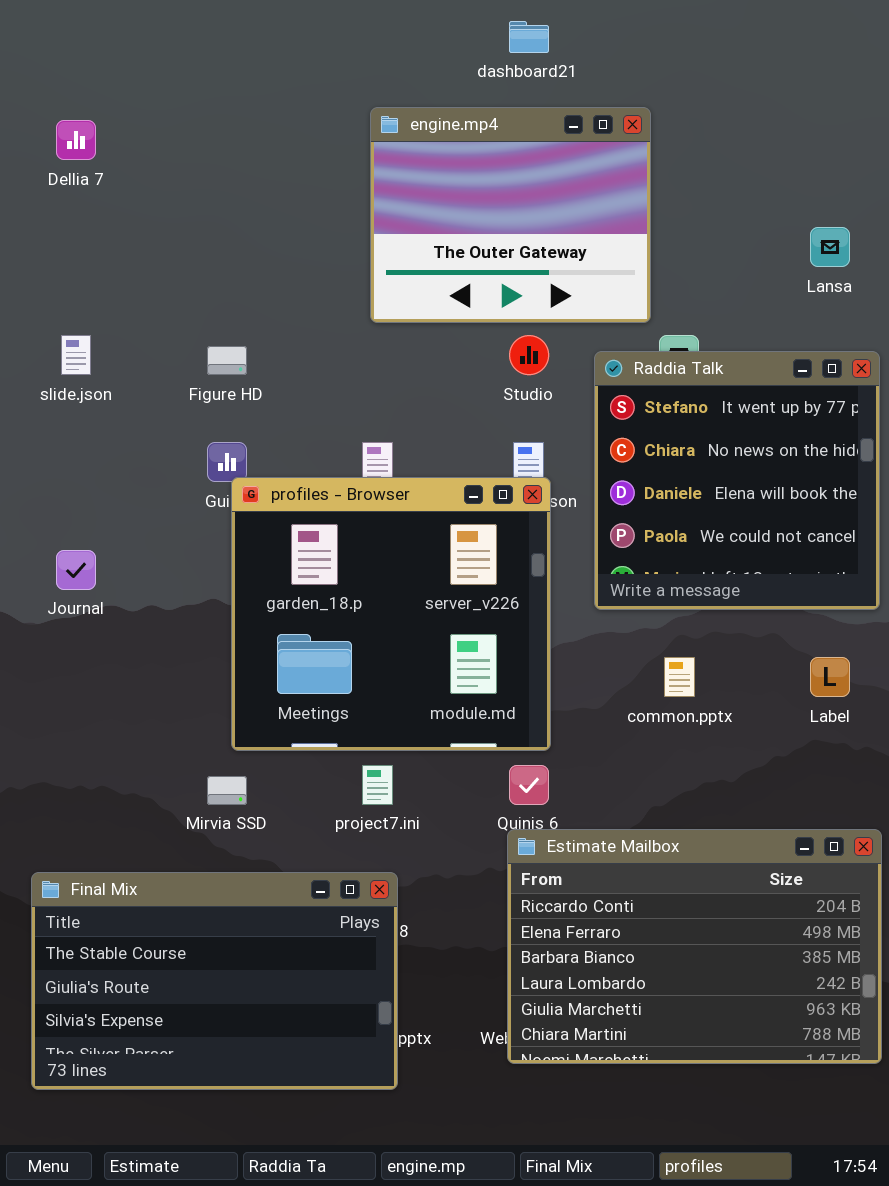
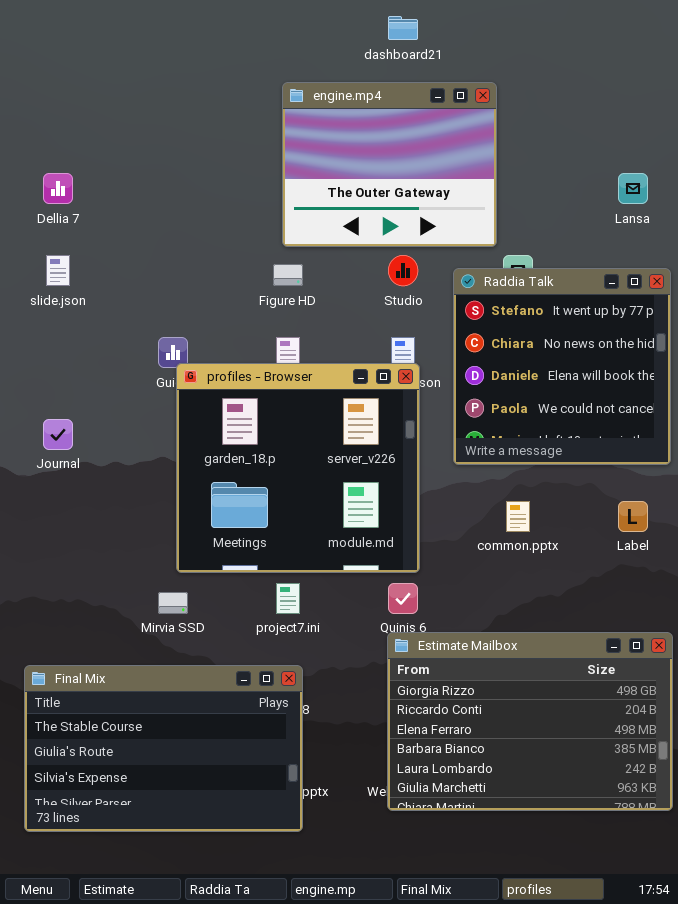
Dellia 7: [56,120,96,160] -> [43,173,73,204], moved
Figure HD: [207,346,247,375] -> [273,264,303,286], moved
Estimate Mailbox: [507,829,882,1064] -> [387,632,673,811], scrolled up 1 row

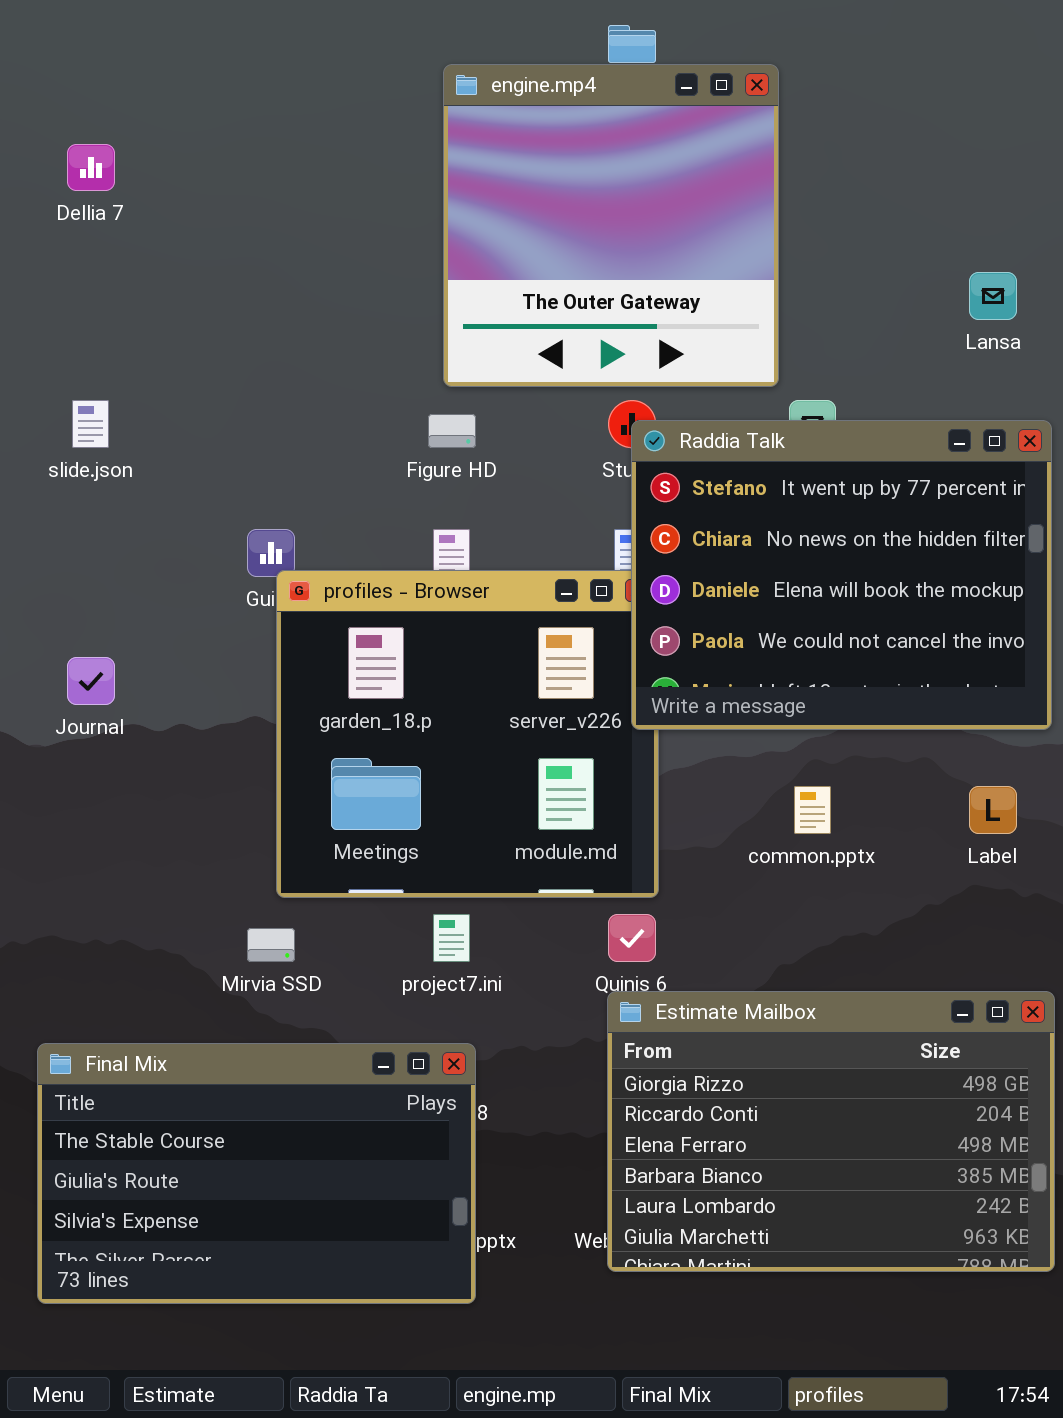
engine.mp4: [282,82,497,247] -> [443,64,779,387], resized
Dellia 7: [43,173,73,204] -> [67,144,115,191], moved
Raddia Talk: [453,268,671,465] -> [631,420,1052,730], resized

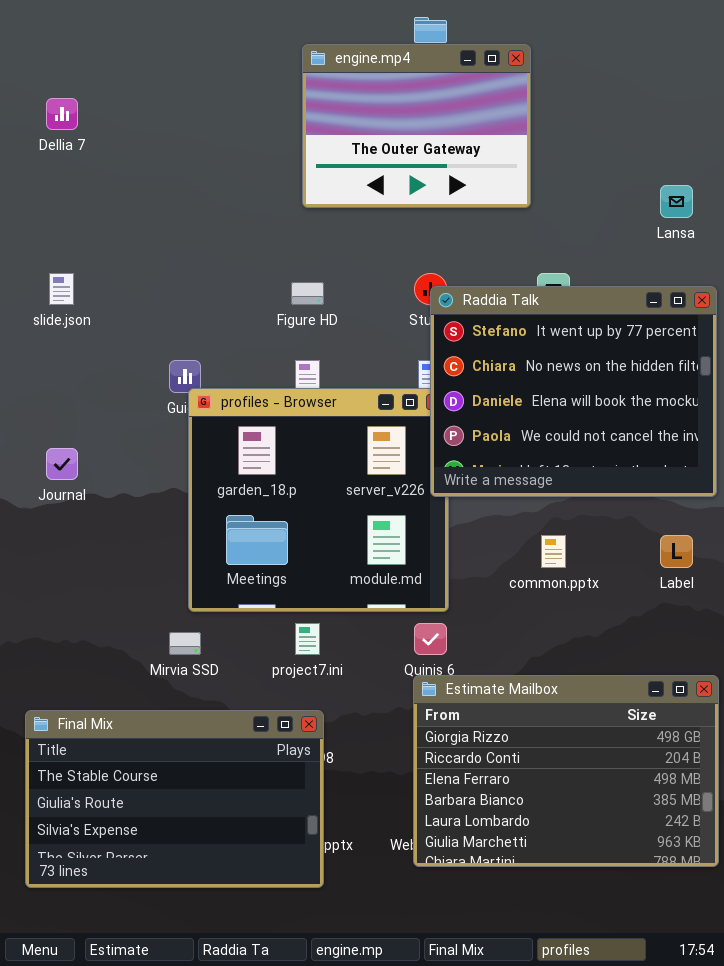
engine.mp4: [443,64,779,387] -> [302,44,531,208], resized

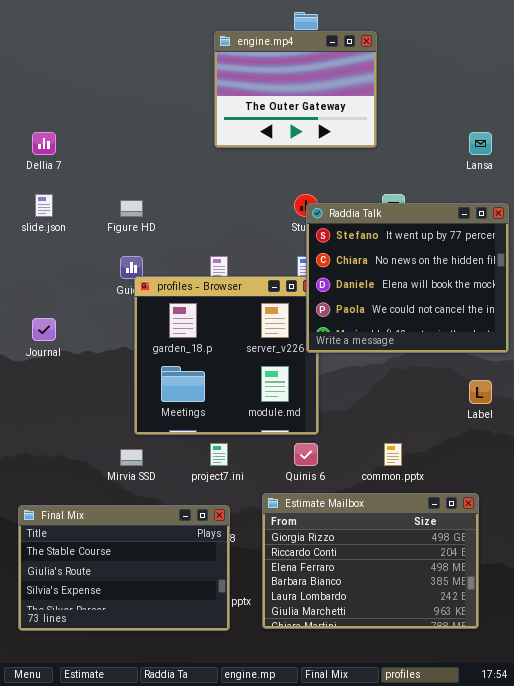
Dellia 7: [46,98,78,130] -> [32,132,56,155], moved
Figure HD: [291,282,324,305] -> [120,200,143,217], moved
common.pptx: [541,535,566,568] -> [384,443,402,466], moved
Estimate Mailbox: [413,675,719,867] -> [262,493,479,629], moved

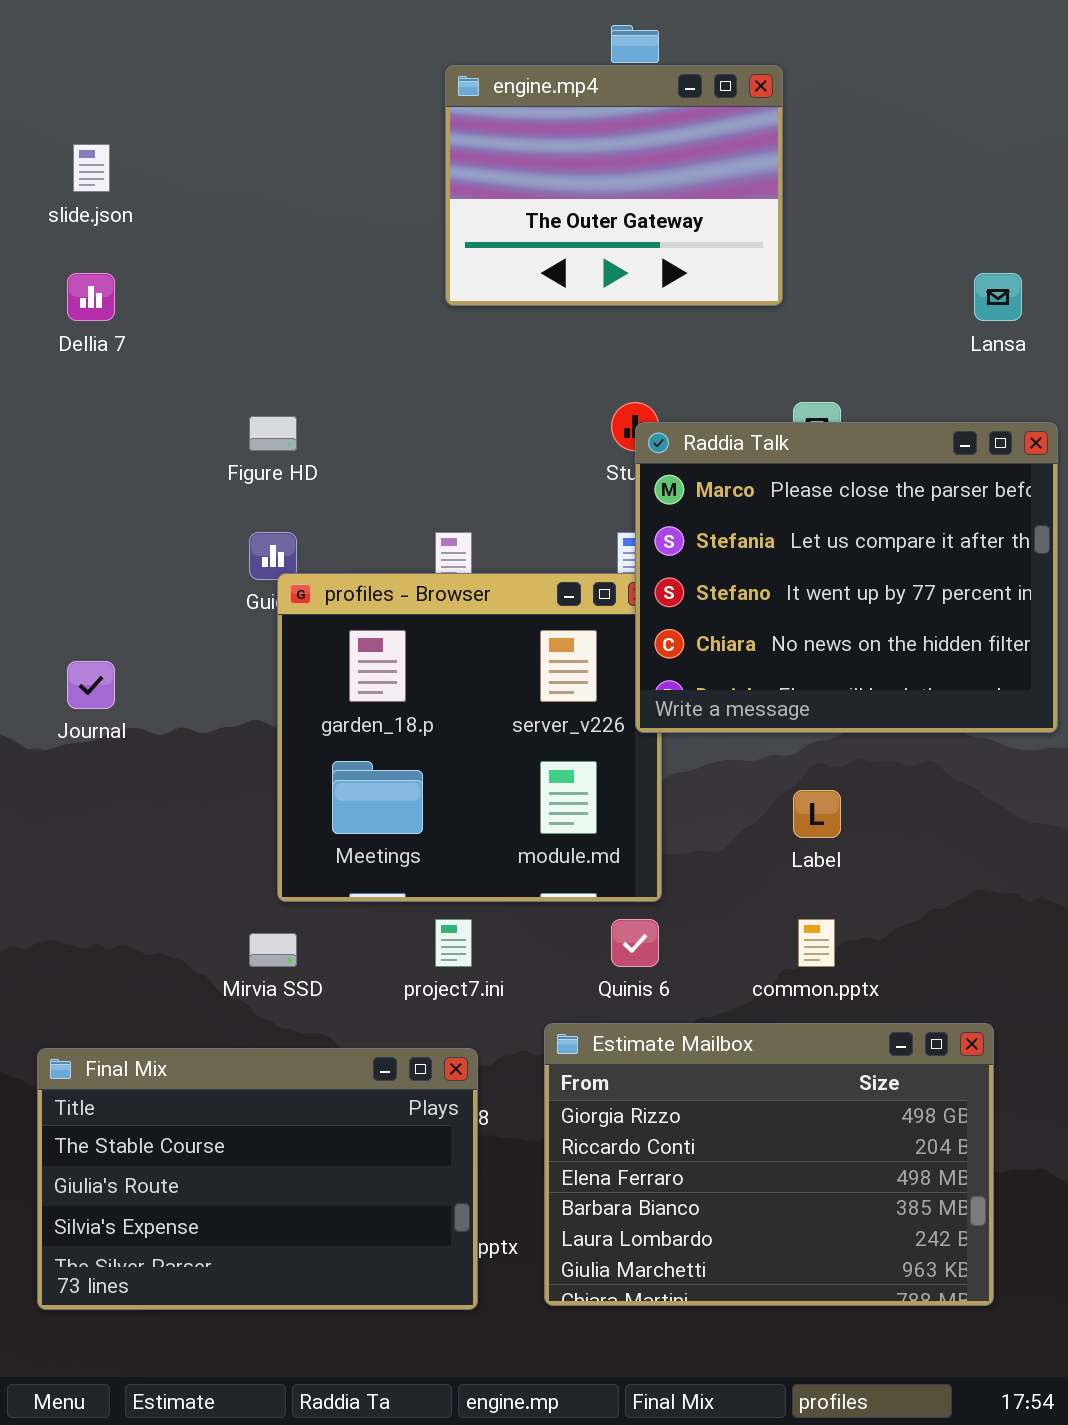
slide.json: [35,194,53,217] -> [73,144,110,192], moved
Raddia Talk: [306,203,509,353] -> [635,422,1058,733], scrolled up 2 rows
Label: [469,380,492,404] -> [793,790,841,838], moved

